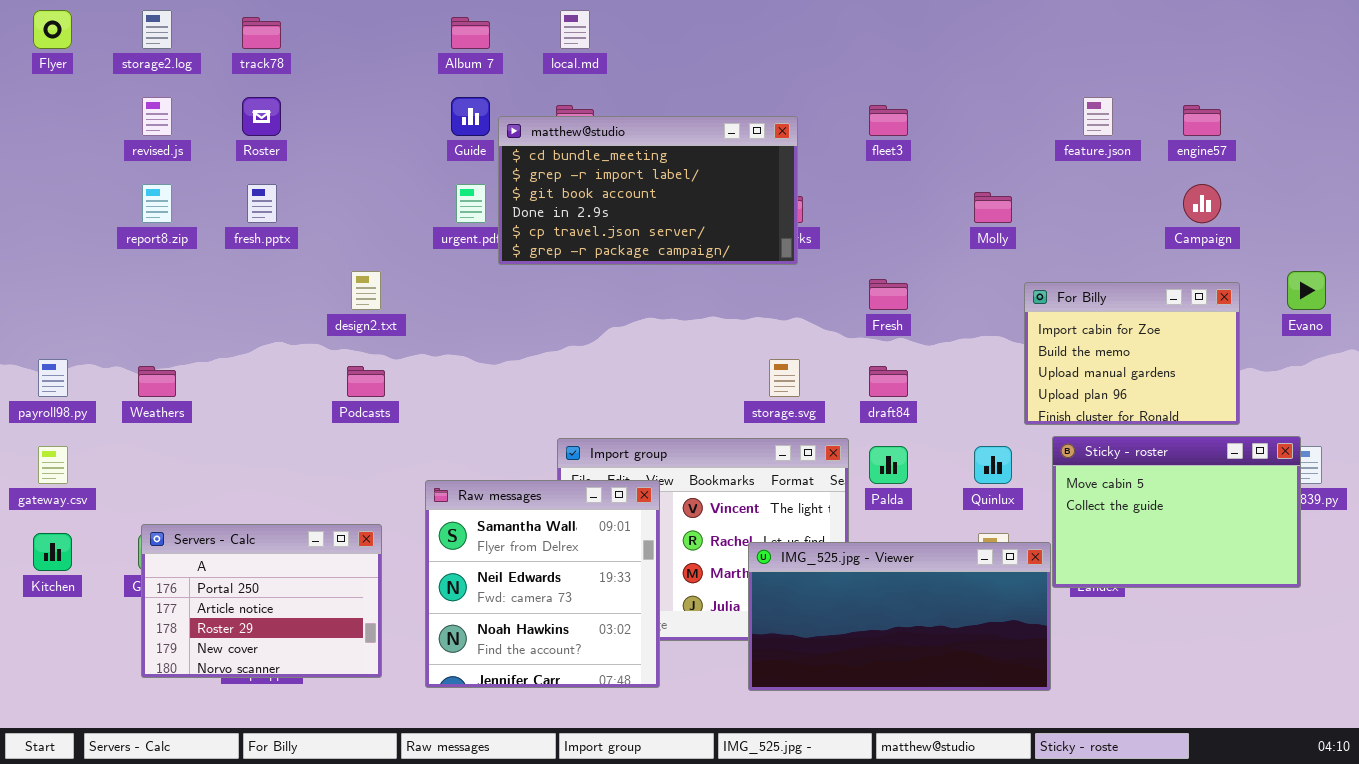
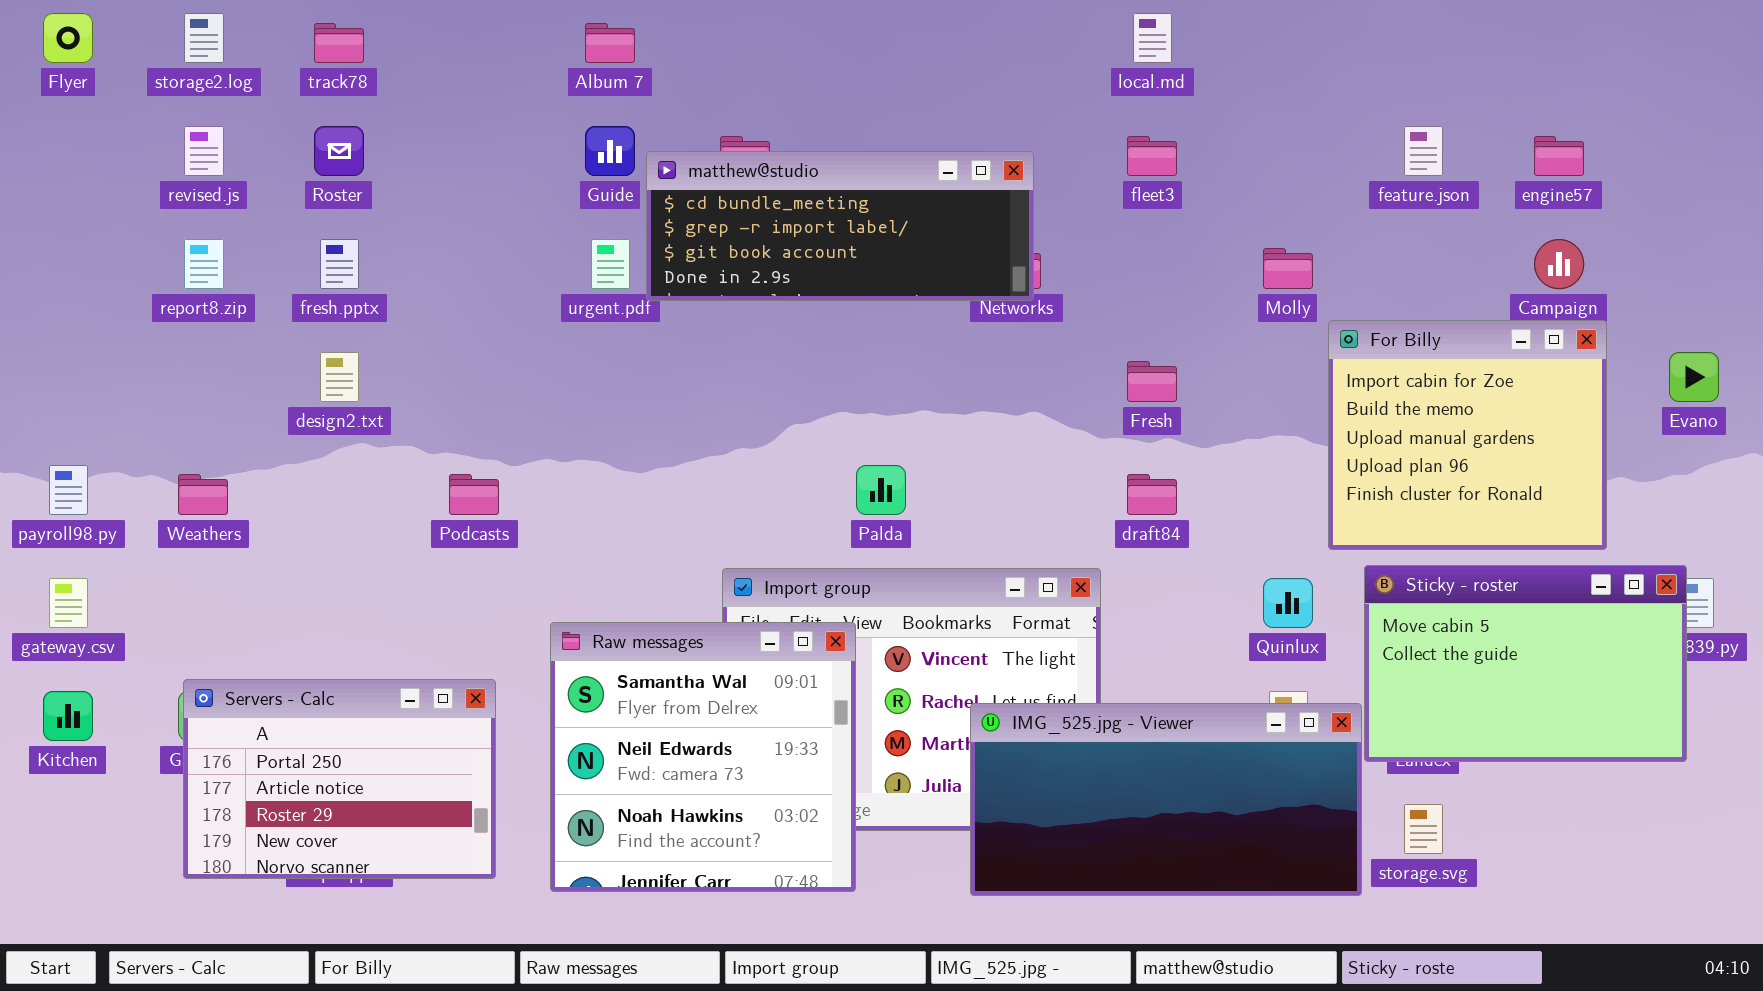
local.md: [560,10,590,49] -> [1133,13,1172,63], moved
matthew@studio: [498,116,798,265] -> [646,151,1034,301], resized
design2.txt: [351,271,381,310] -> [320,352,359,402], moved
For Billy: [1024,282,1240,425] -> [1328,320,1607,550], resized
storage.svg: [769,359,800,397] -> [1404,804,1443,854], moved
Palda: [869,446,908,484] -> [856,465,906,515], moved

